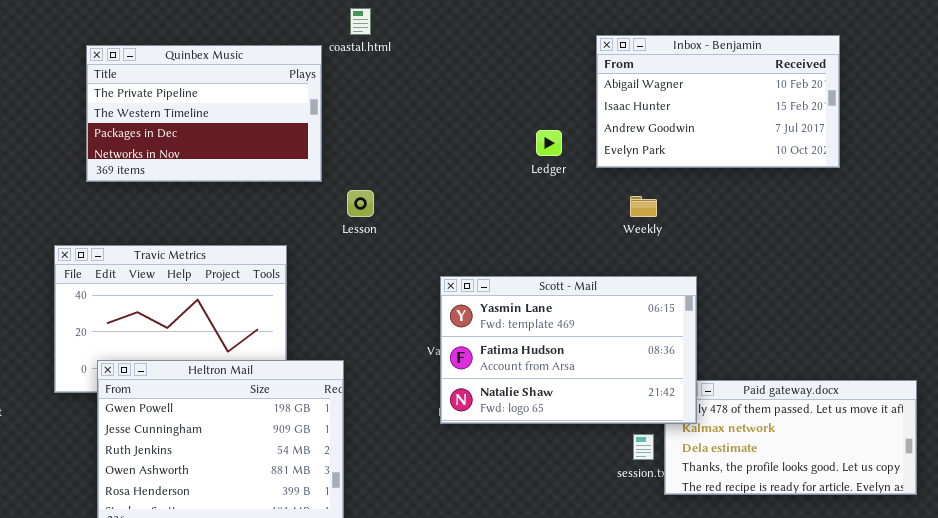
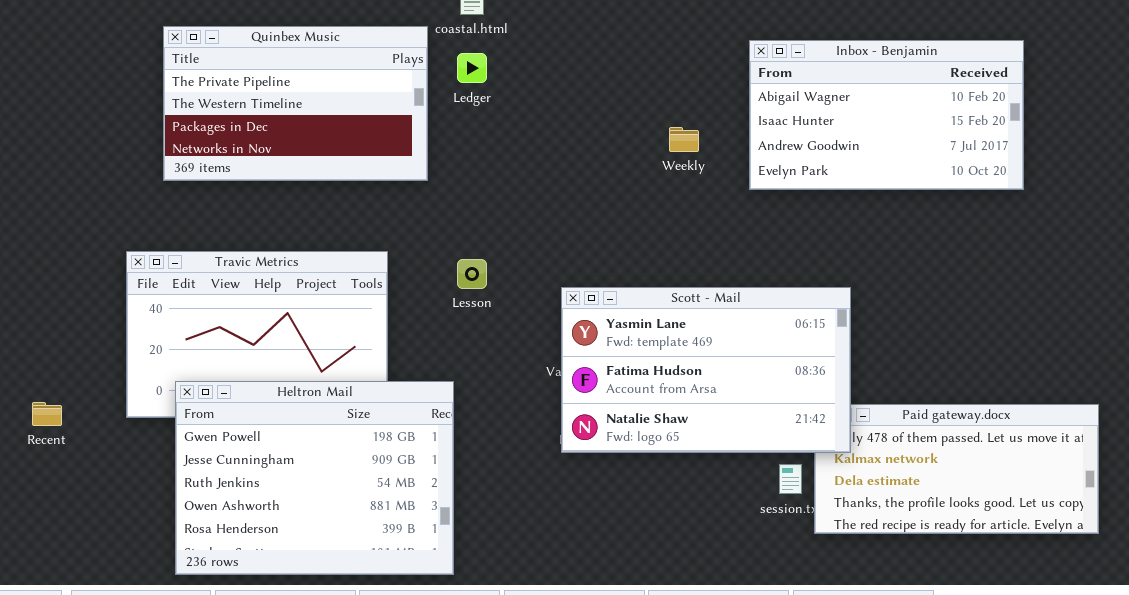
Inbox - Benjamin: [596,35,840,168] -> [749,40,1024,190], moved
Ledger: [536,130,562,156] -> [457,53,487,83], moved
Lesson: [347,190,374,217] -> [457,259,487,289], moved
Weekly: [630,196,657,217] -> [669,127,699,152], moved

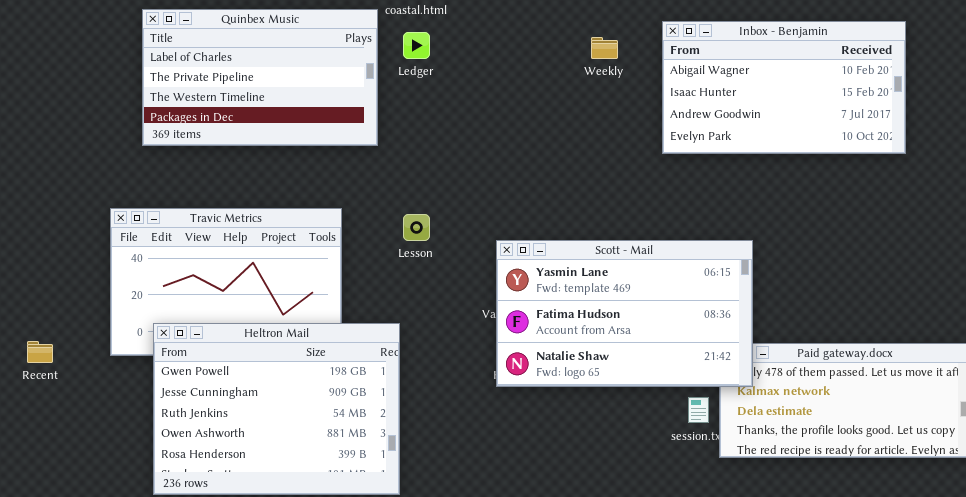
Quinbex Music: [163,26,428,181] -> [142,9,378,146], scrolled up 1 row
Weekly: [669,127,699,152] -> [591,37,618,59], moved

